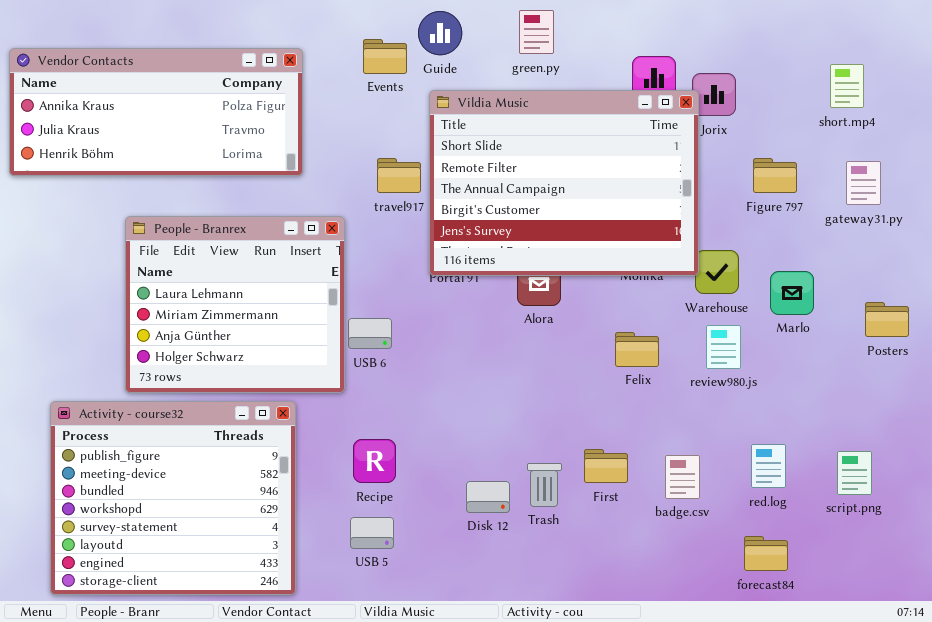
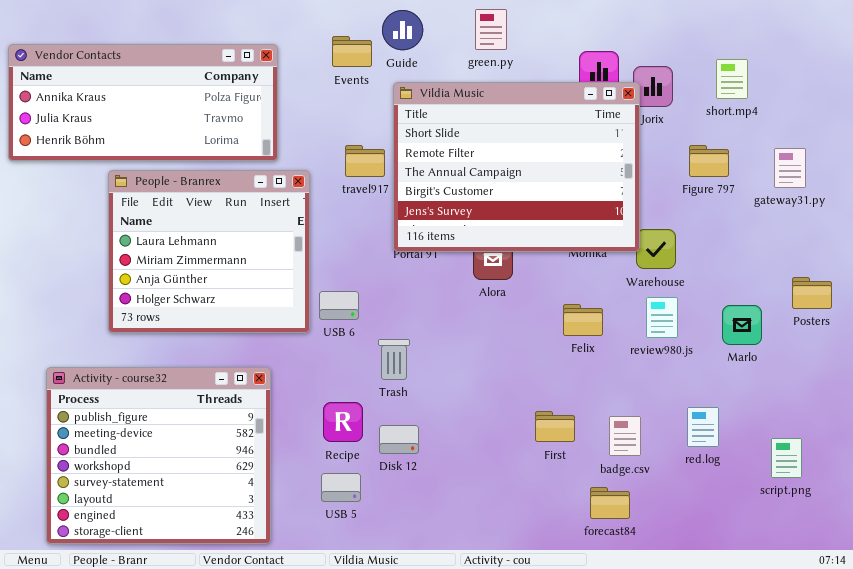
short.mp4: [830,64,864,108] -> [716,59,748,99], moved
People - Branrex: [125,216,345,393] -> [108,170,310,333], moved
Marlo: [770,271,814,315] -> [722,305,762,345], moved
script.png: [837,451,872,495] -> [771,438,802,478], moved
Trash: [527,463,562,507] -> [378,339,410,380], moved
Disk 12: [466,481,510,513] -> [379,425,419,454], moved
forecast84: [744,536,788,571] -> [590,487,630,519], moved

